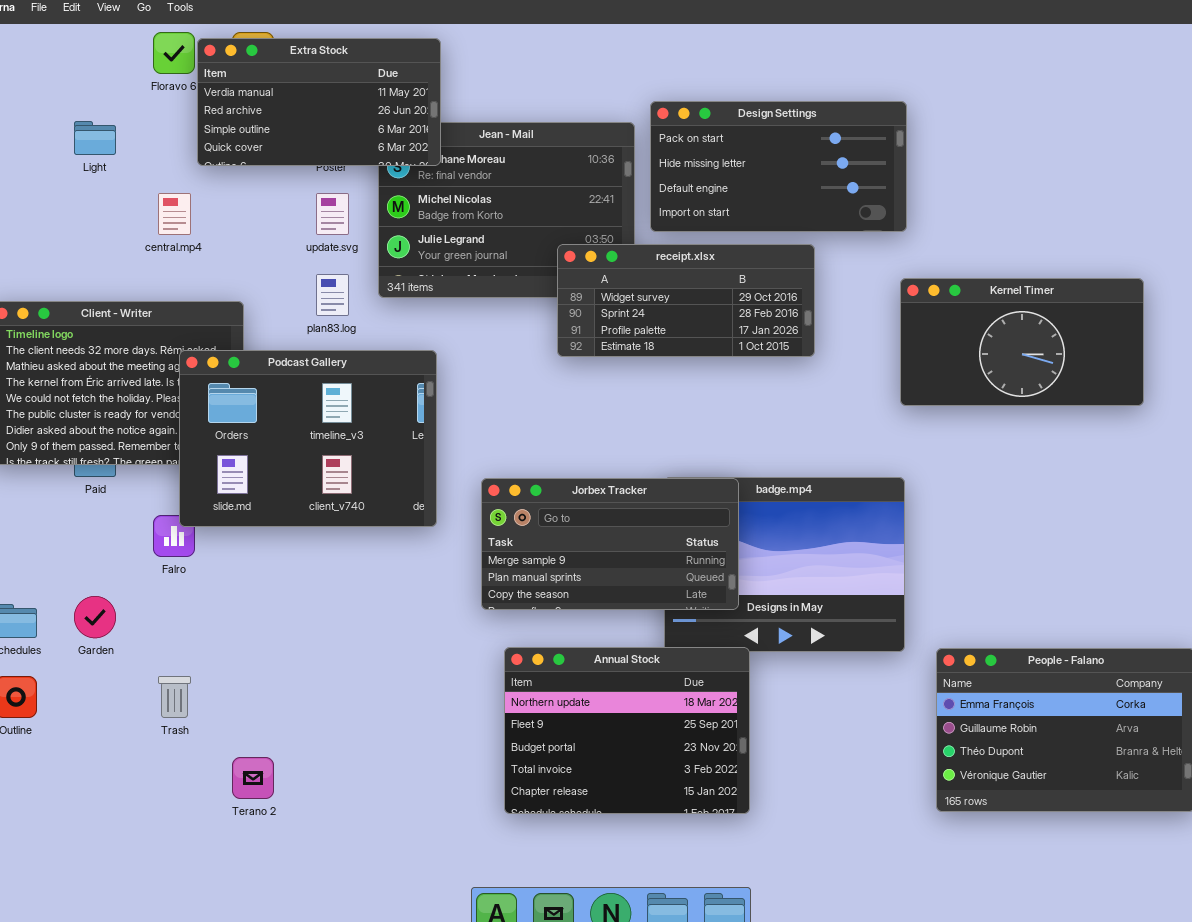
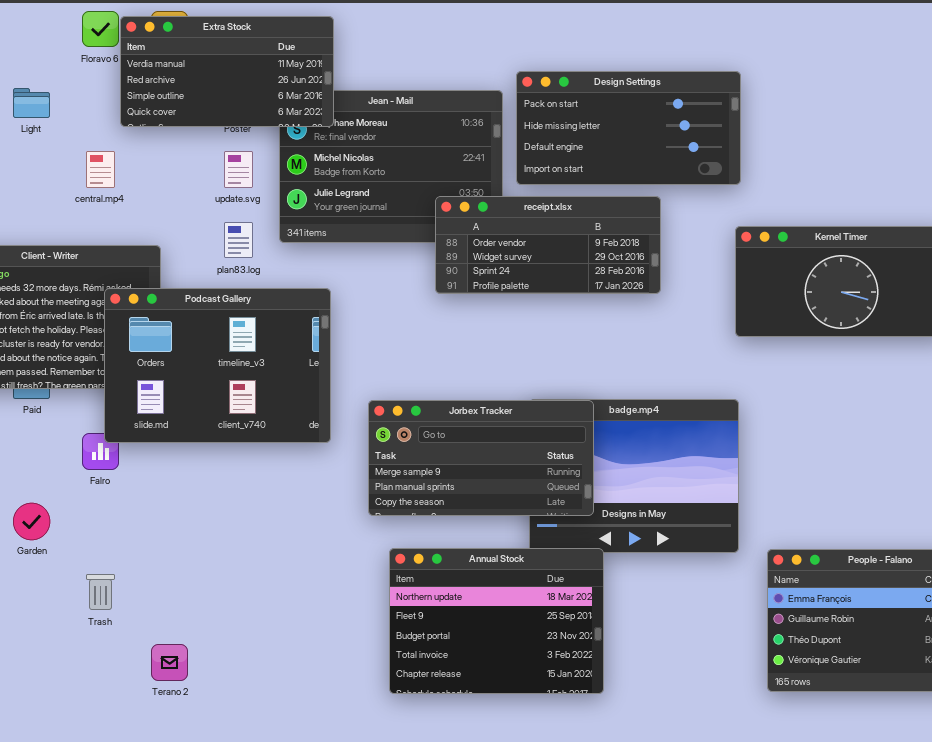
receipt.xlsx: [557,244,815,357] -> [435,196,661,294], scrolled up 1 row

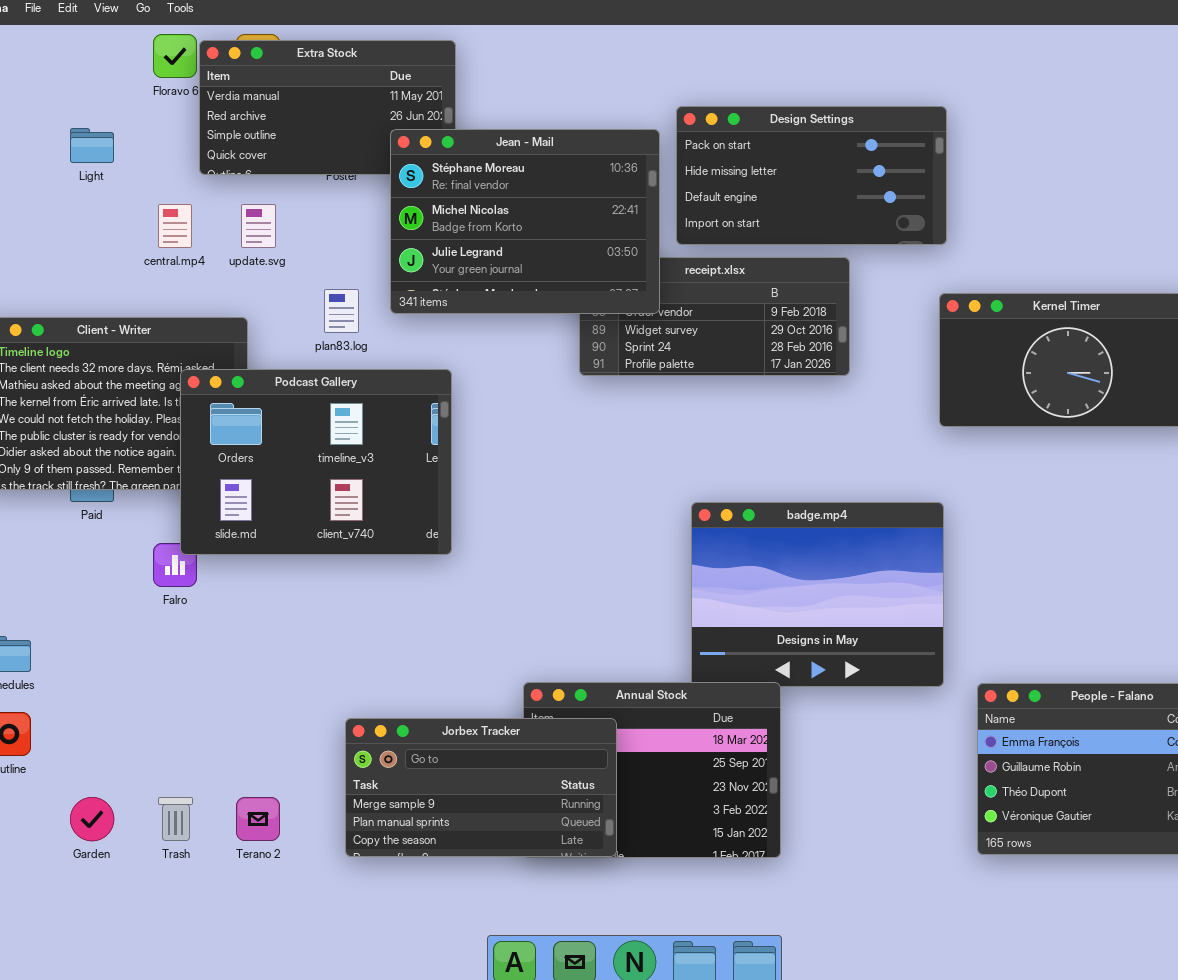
Jean - Mail: [279,90,503,243] -> [390,129,660,314], raised
update.svg: [224,151,253,188] -> [241,204,276,248], moved
Jorbex Tracker: [368,400,594,516] -> [345,718,617,857], moved
Garden: [13,503,50,540] -> [70,797,114,841], moved
Trash: [86,574,115,610] -> [158,797,193,841], moved

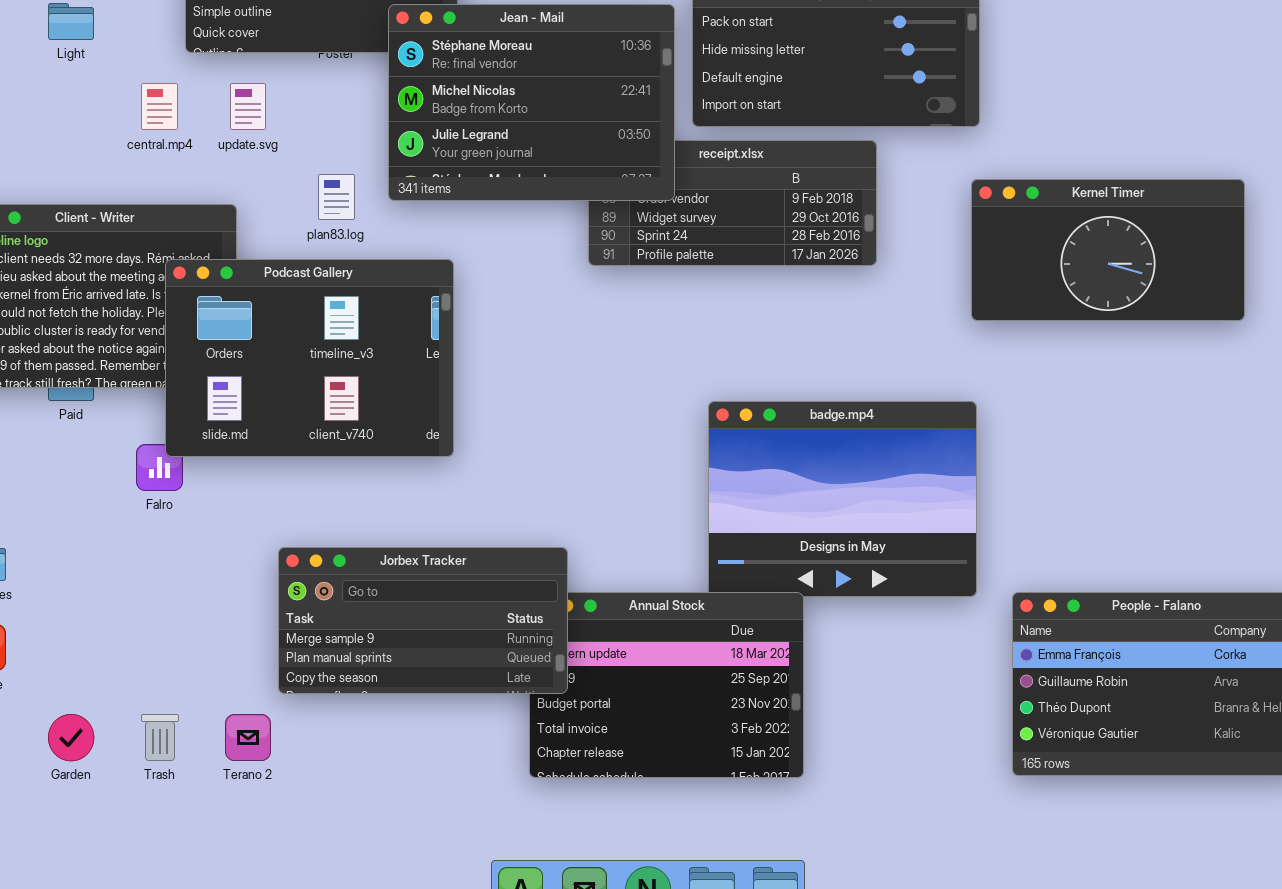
Jorbex Tracker: [345,718,617,857] -> [278,547,568,694], moved

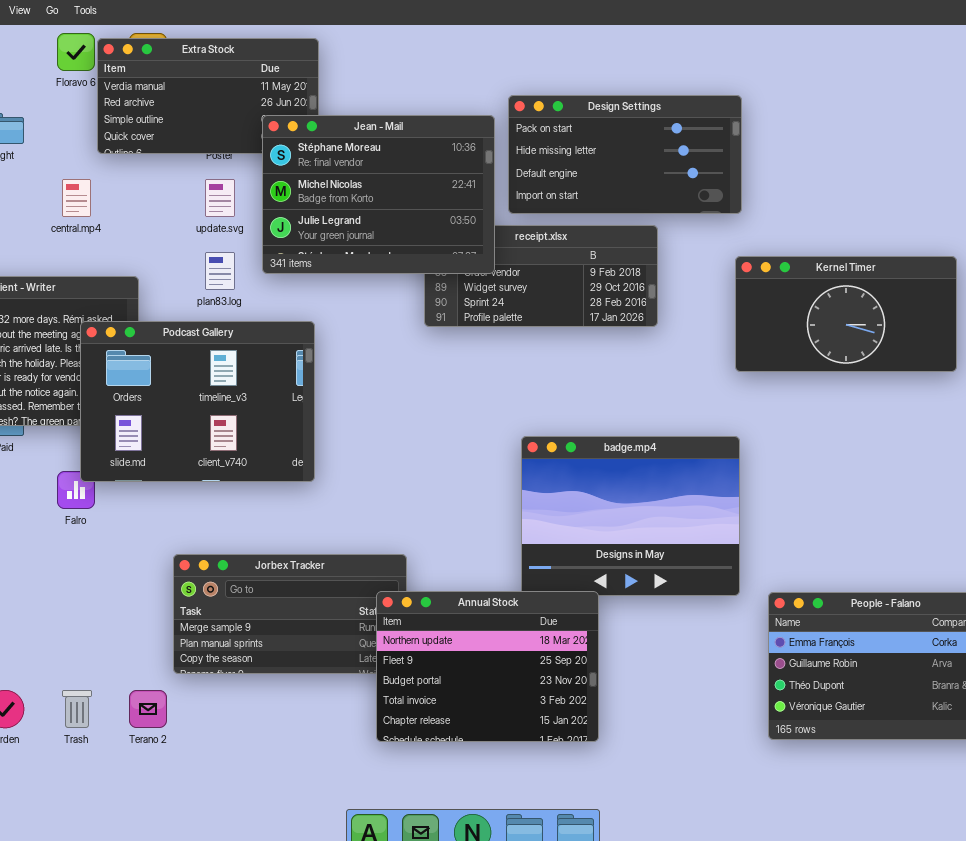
update.svg: [230,83,266,130] -> [205,179,235,217], moved
Annual Stock: [529,592,804,778] -> [376,591,599,742], raised

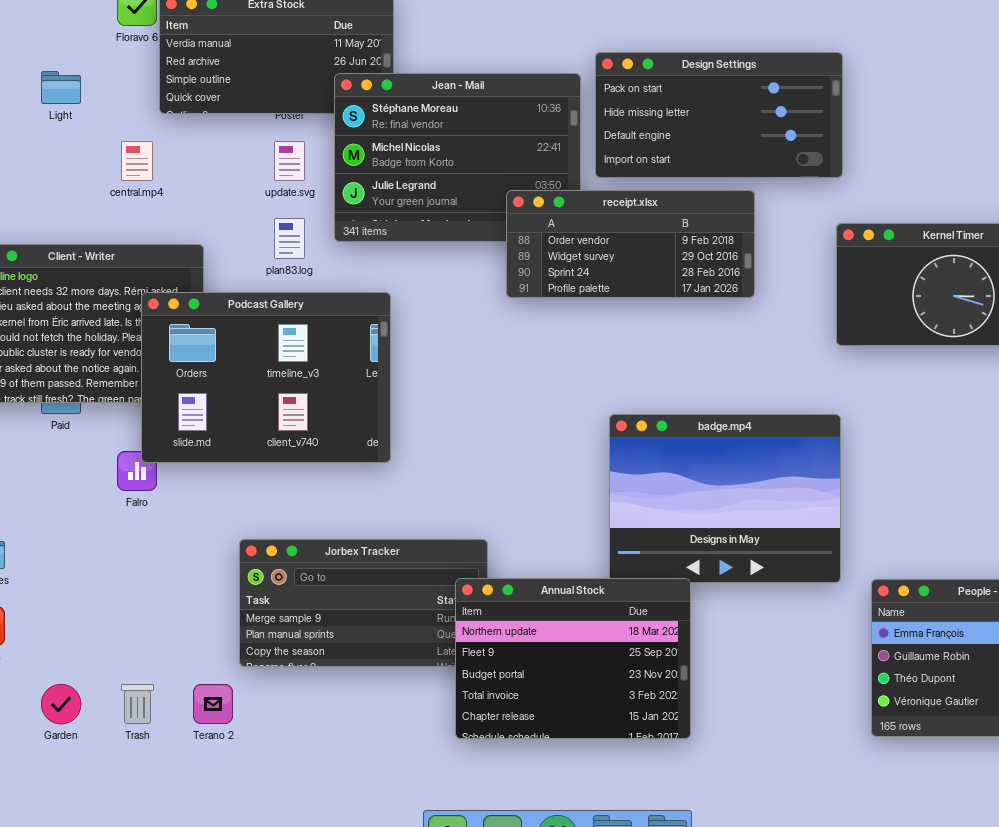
receipt.xlsx: [424,225,658,327] -> [506,190,755,298], raised

